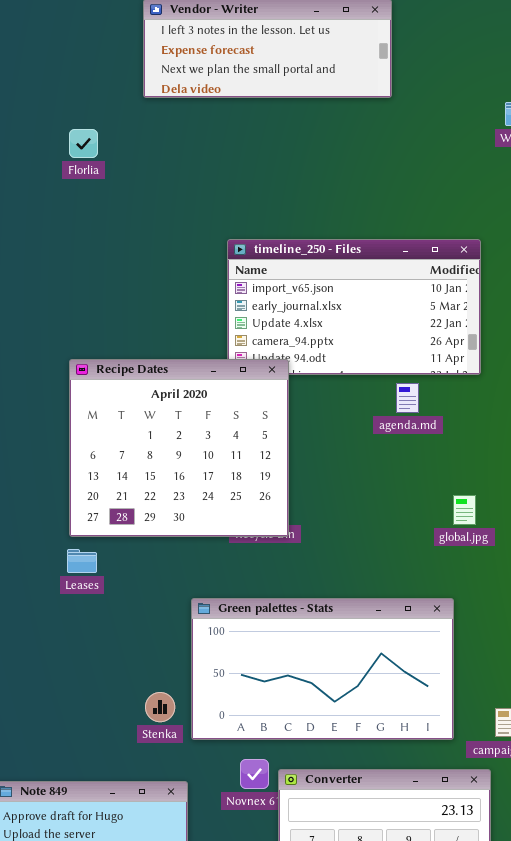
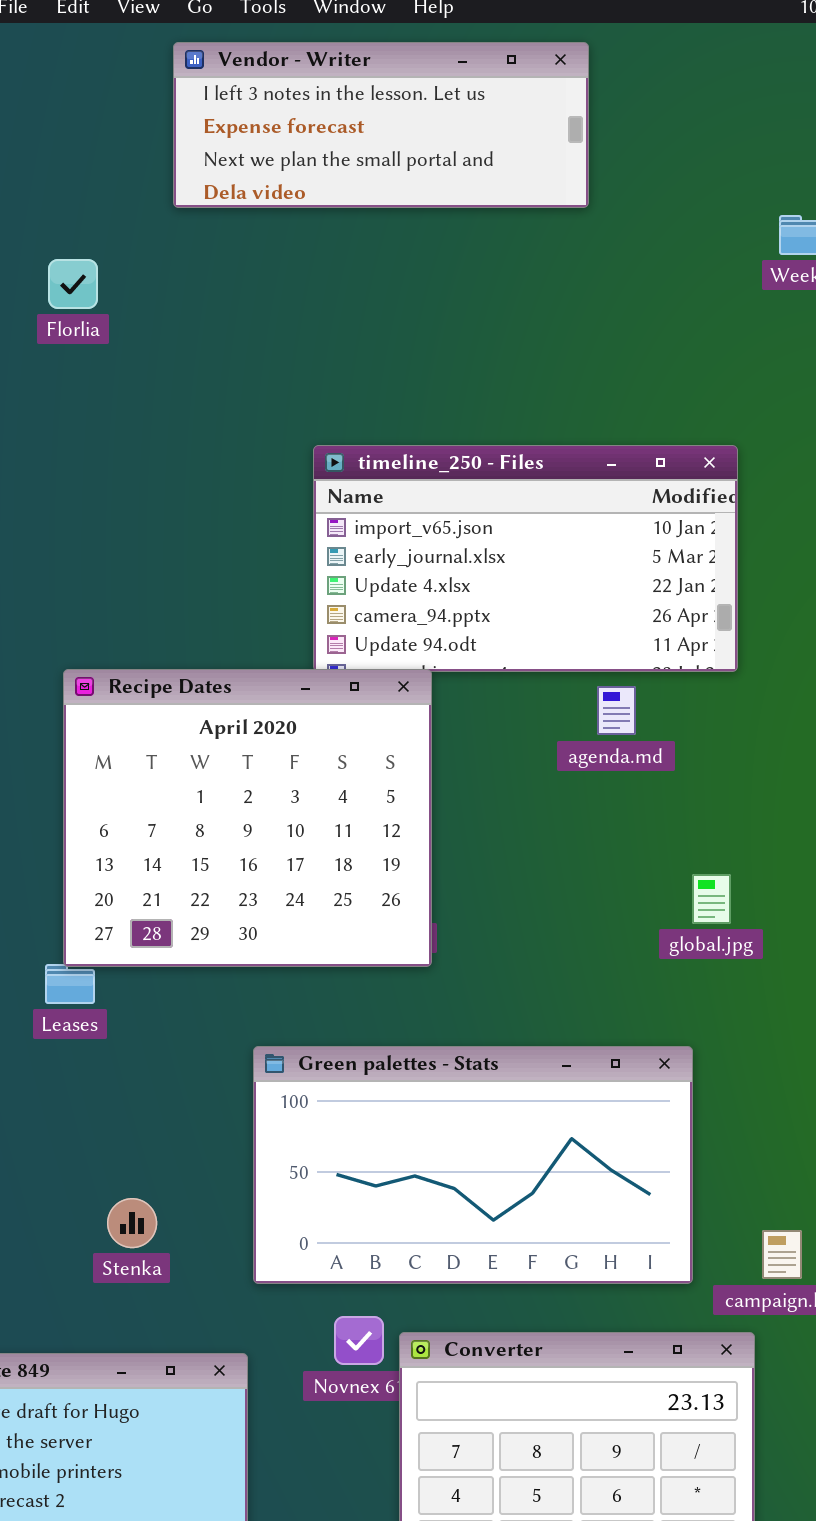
Recipe Dates: [69,359,289,537] -> [63,669,432,967], moved
Stenka: [145,692,175,722] -> [107,1198,157,1248], moved

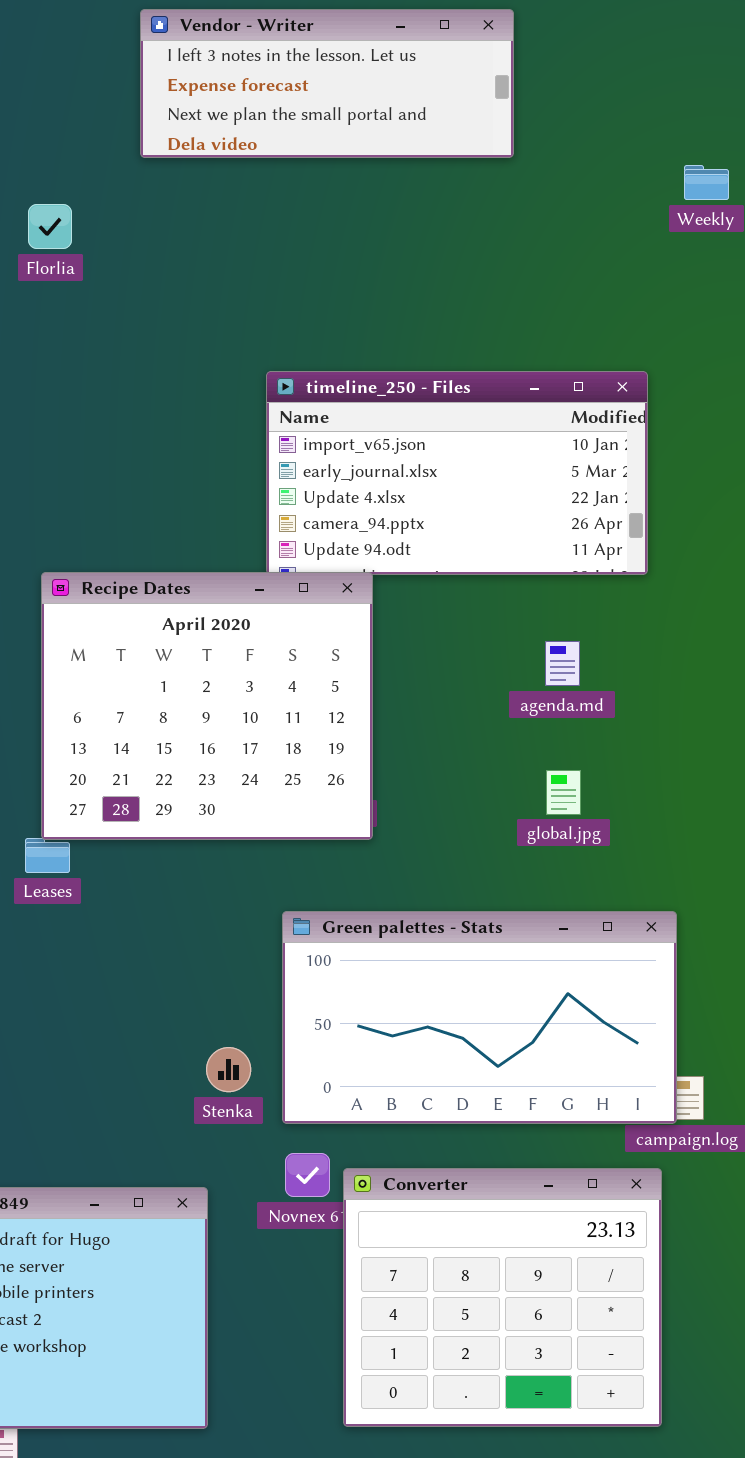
agenda.md: [597,686,636,735] -> [545,641,580,686], moved
global.jpg: [692,874,731,924] -> [546,770,581,815], moved
Green palettes - Stats: [253,1046,693,1284] -> [282,911,677,1124], moved
Stenka: [107,1198,157,1248] -> [206,1047,251,1092], moved

